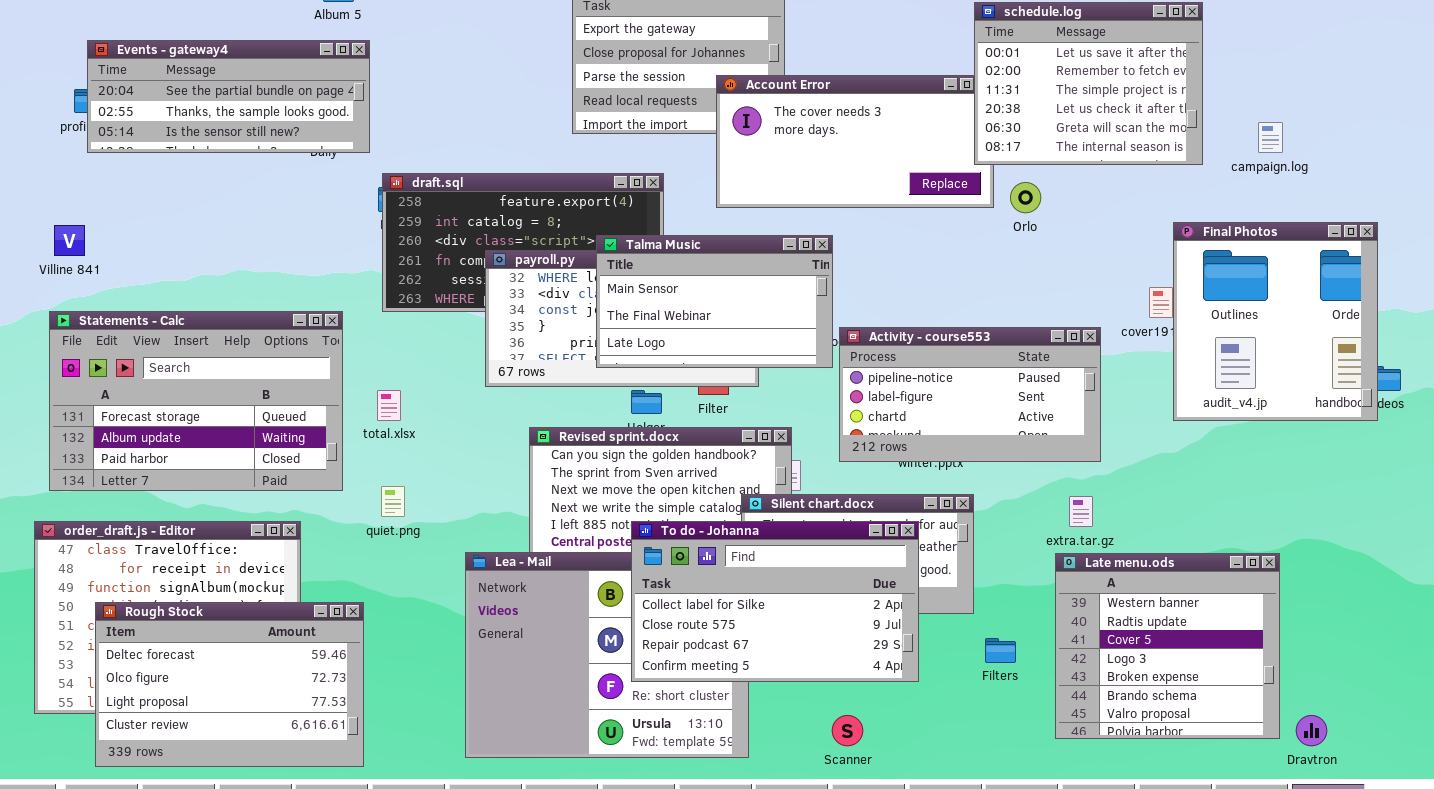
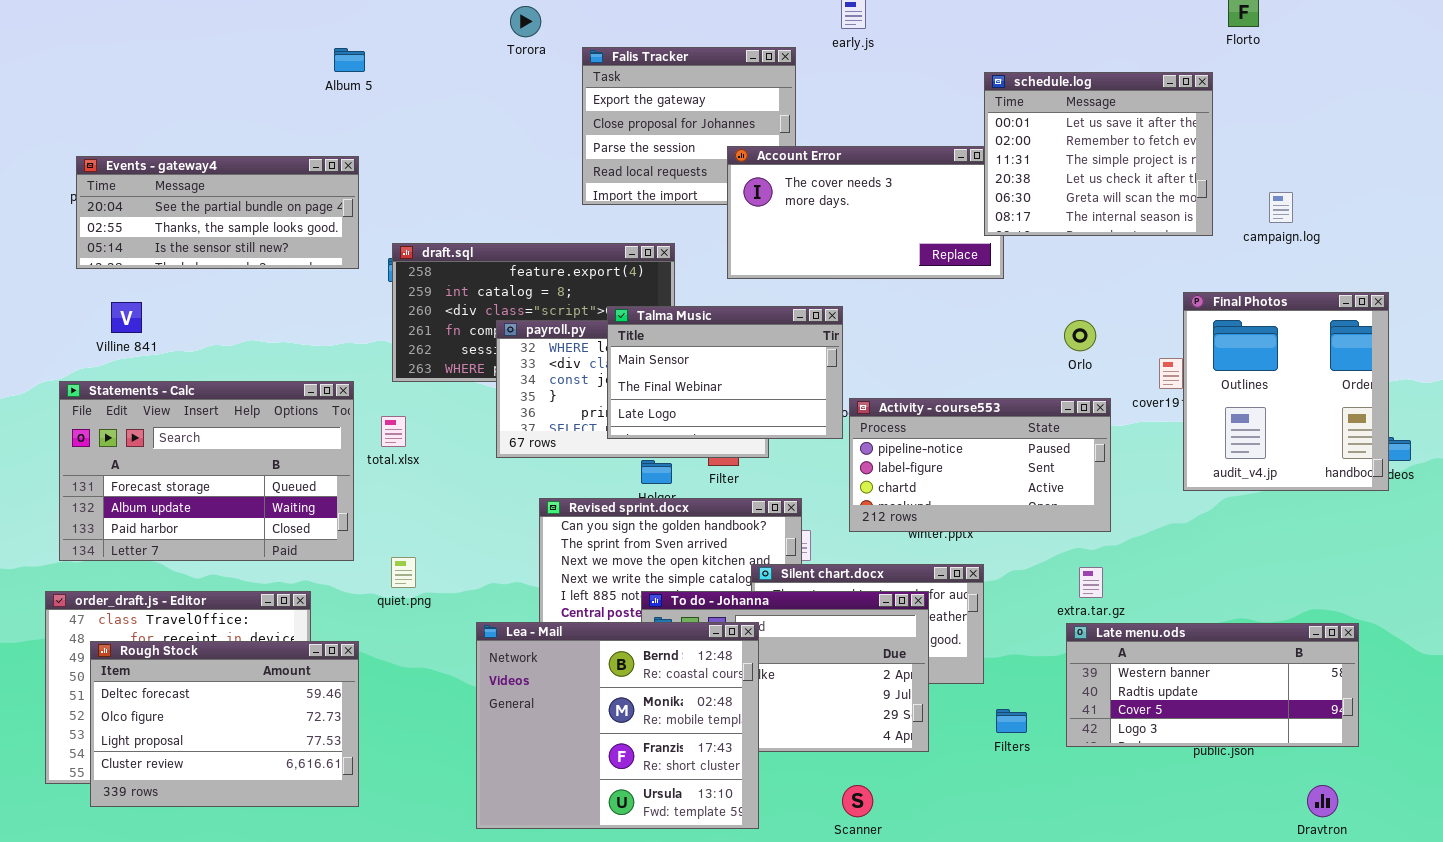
Events - gateway4: [87,40,370,153] -> [76,156,359,269], moved
Orlo: [1010,182,1041,213] -> [1064,320,1096,351], moved
Villine 841: [54,225,85,256] -> [111,302,142,333], moved
total.xlsx: [377,390,401,421] -> [381,416,406,447], moved
Lea - Mail: [465,552,749,758] -> [476,622,759,829], raised
Late menu.ods: [1055,553,1280,739] -> [1066,623,1359,747], resized
Rough Stock: [95,602,364,767] -> [90,641,359,807], moved

